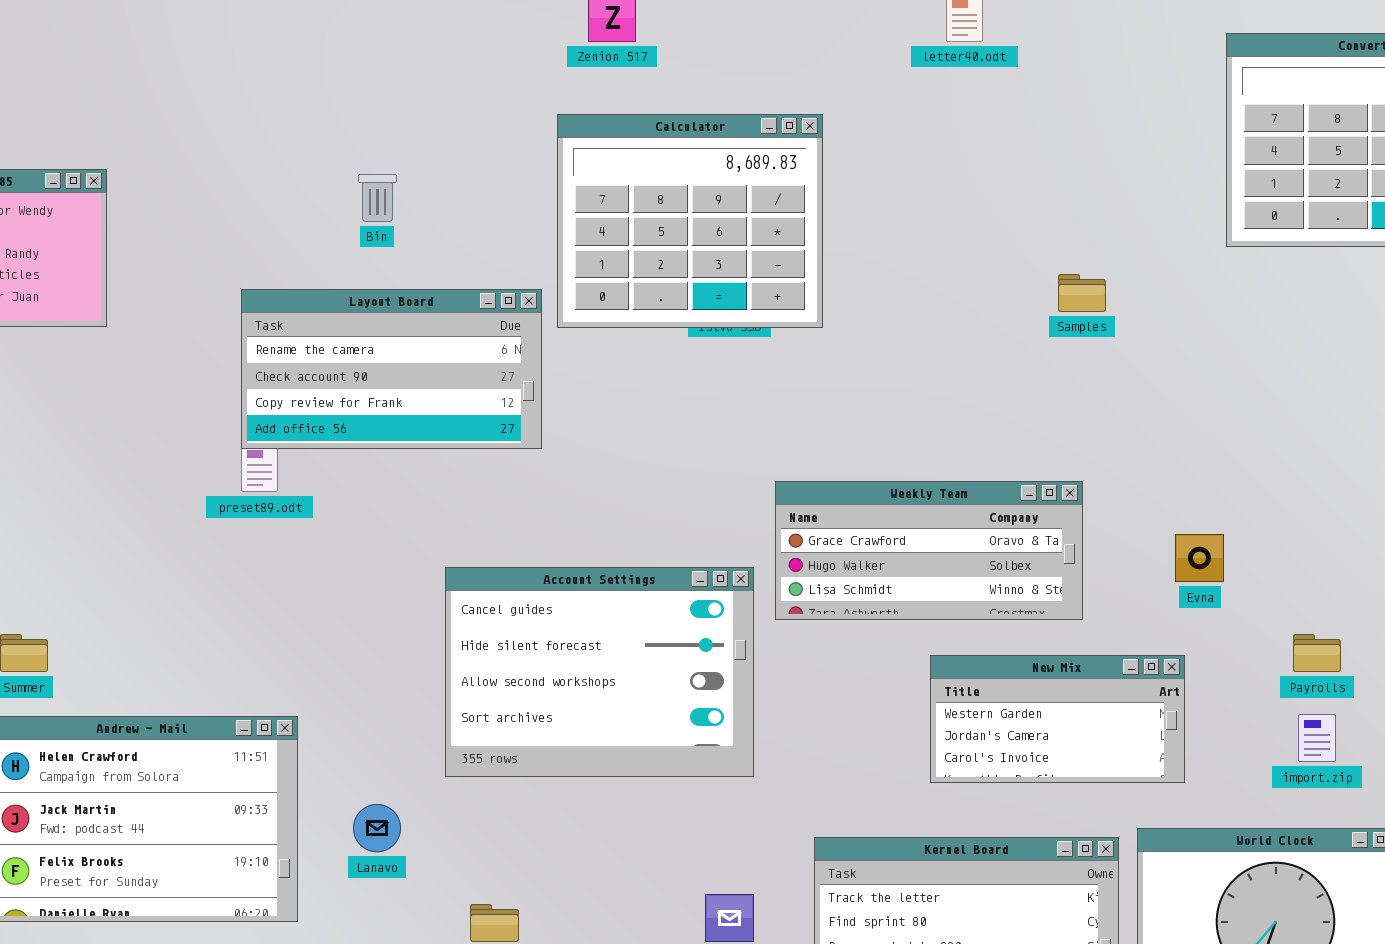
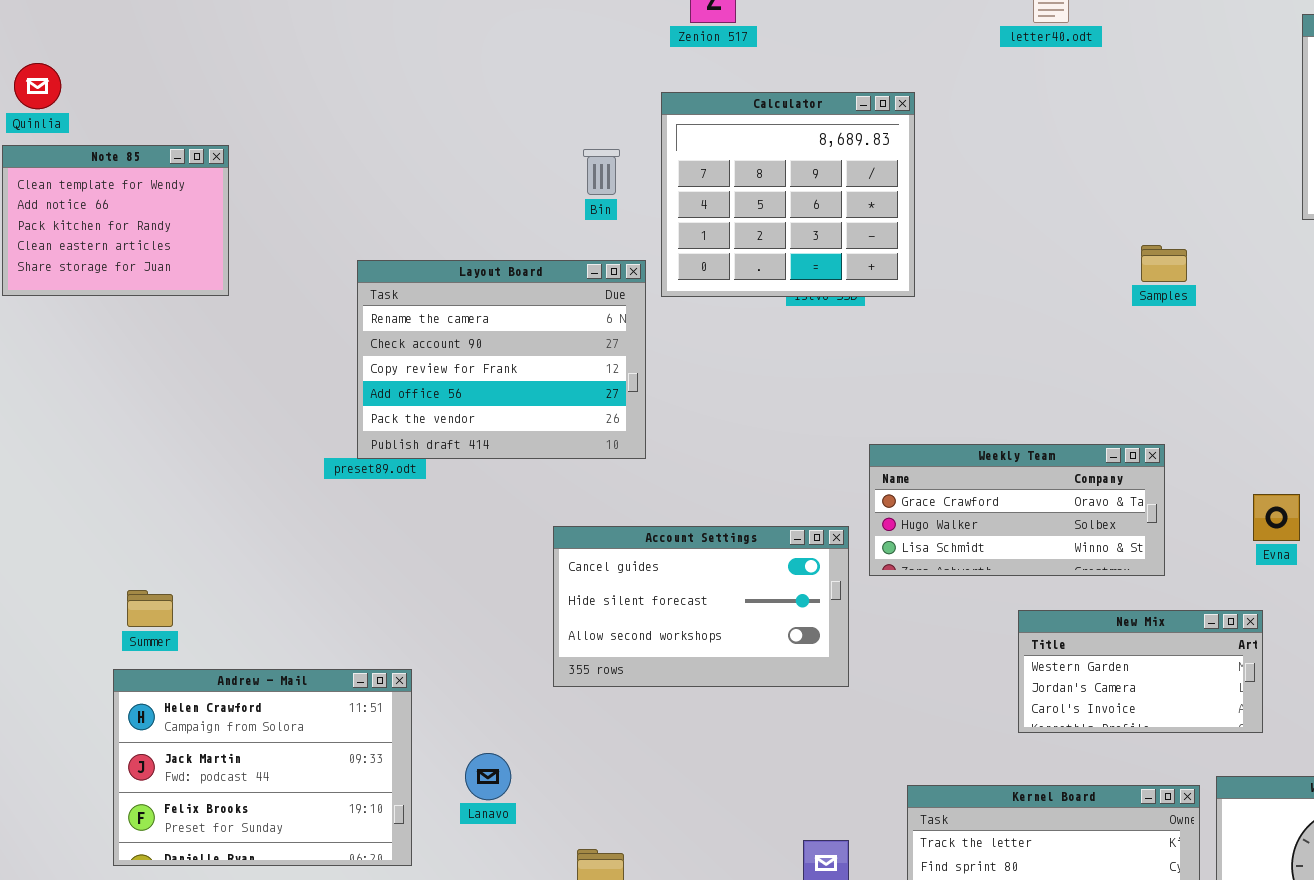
Bin: [358,174,397,222] -> [583,149,620,195], moved
Layout Board: [241,289,542,449] -> [357,260,646,459], resized
Account Settings: [445,567,754,777] -> [553,526,849,687], resized

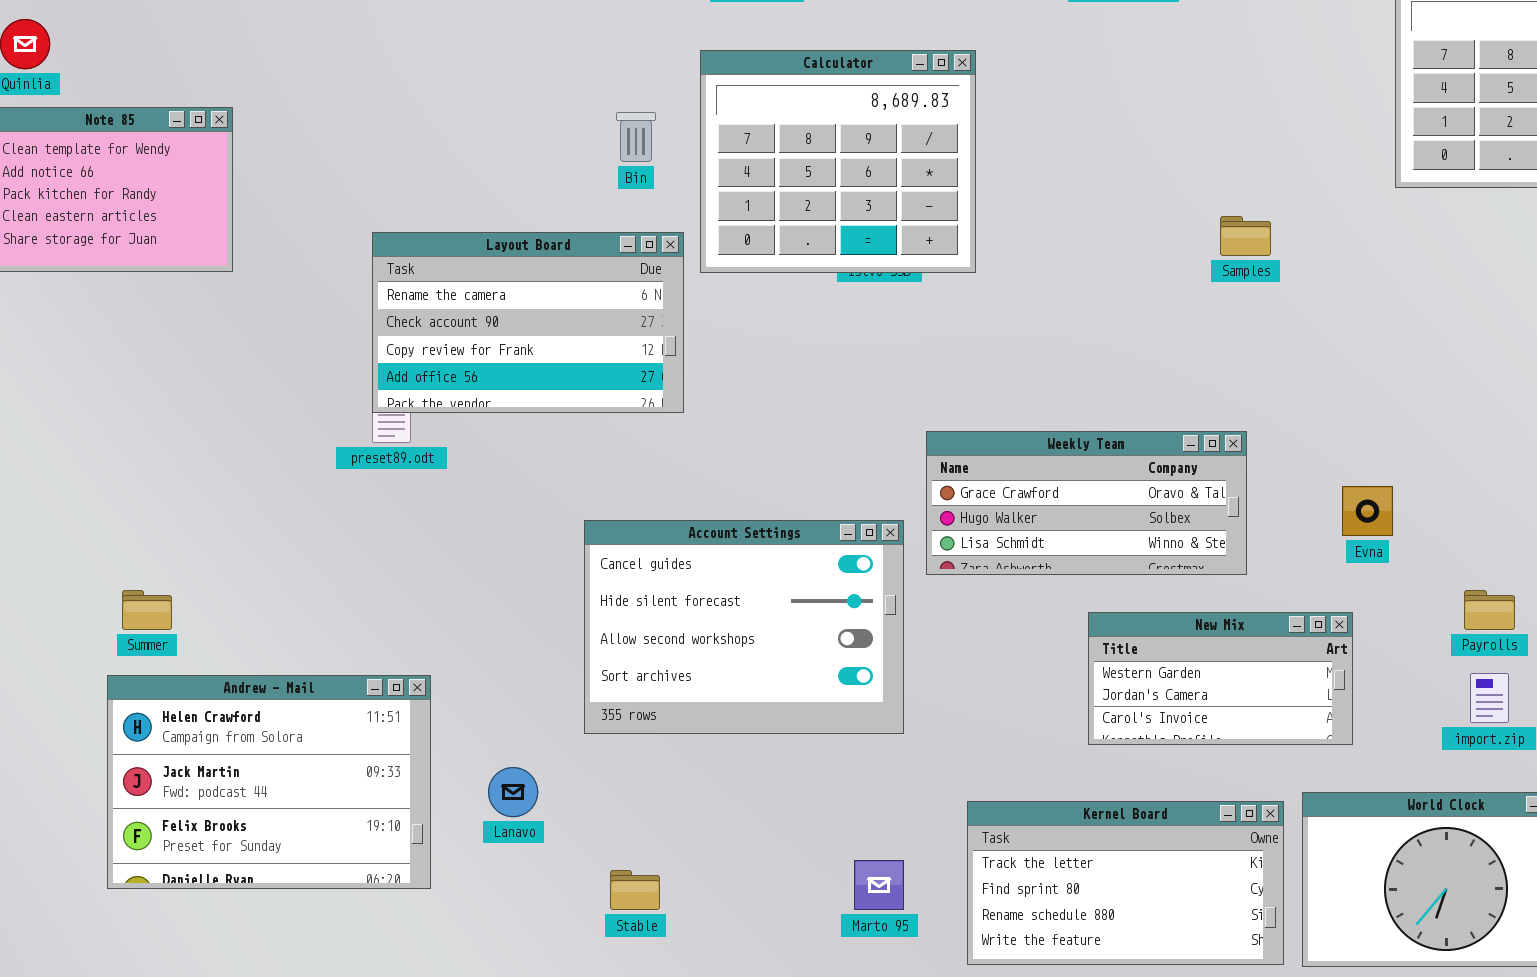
Layout Board: [357,260,646,459] -> [372,232,684,413], resized
Account Settings: [553,526,849,687] -> [584,520,904,734], resized

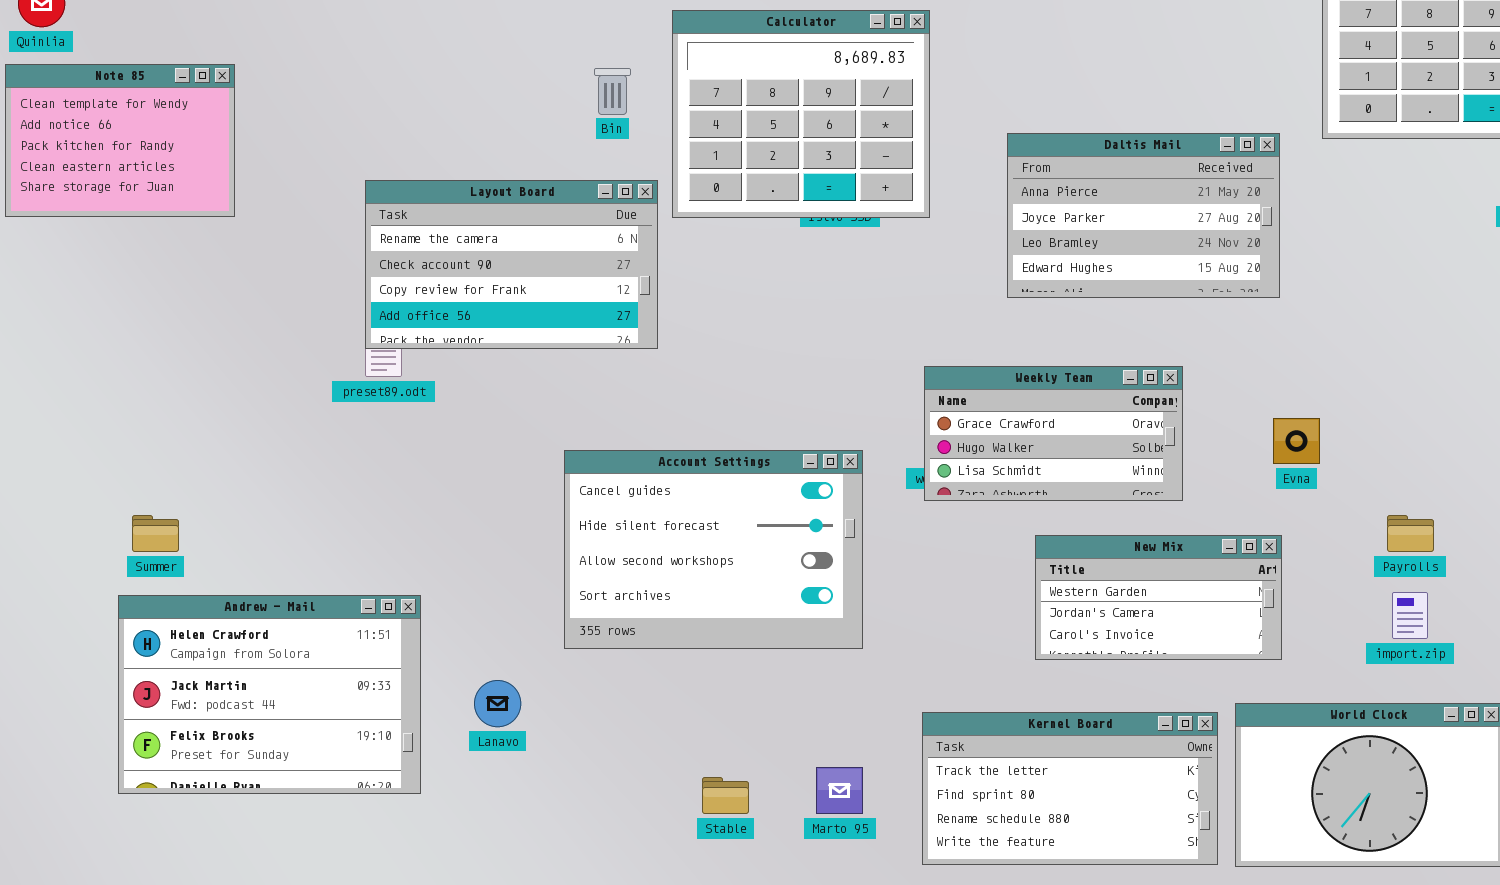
Daltis Mail: none -> [1007,133,1280,298], opened
Weekly Team: [926,431,1247,575] -> [924,366,1183,501], resized
Stable: [610,870,660,910] -> [702,777,749,814], moved

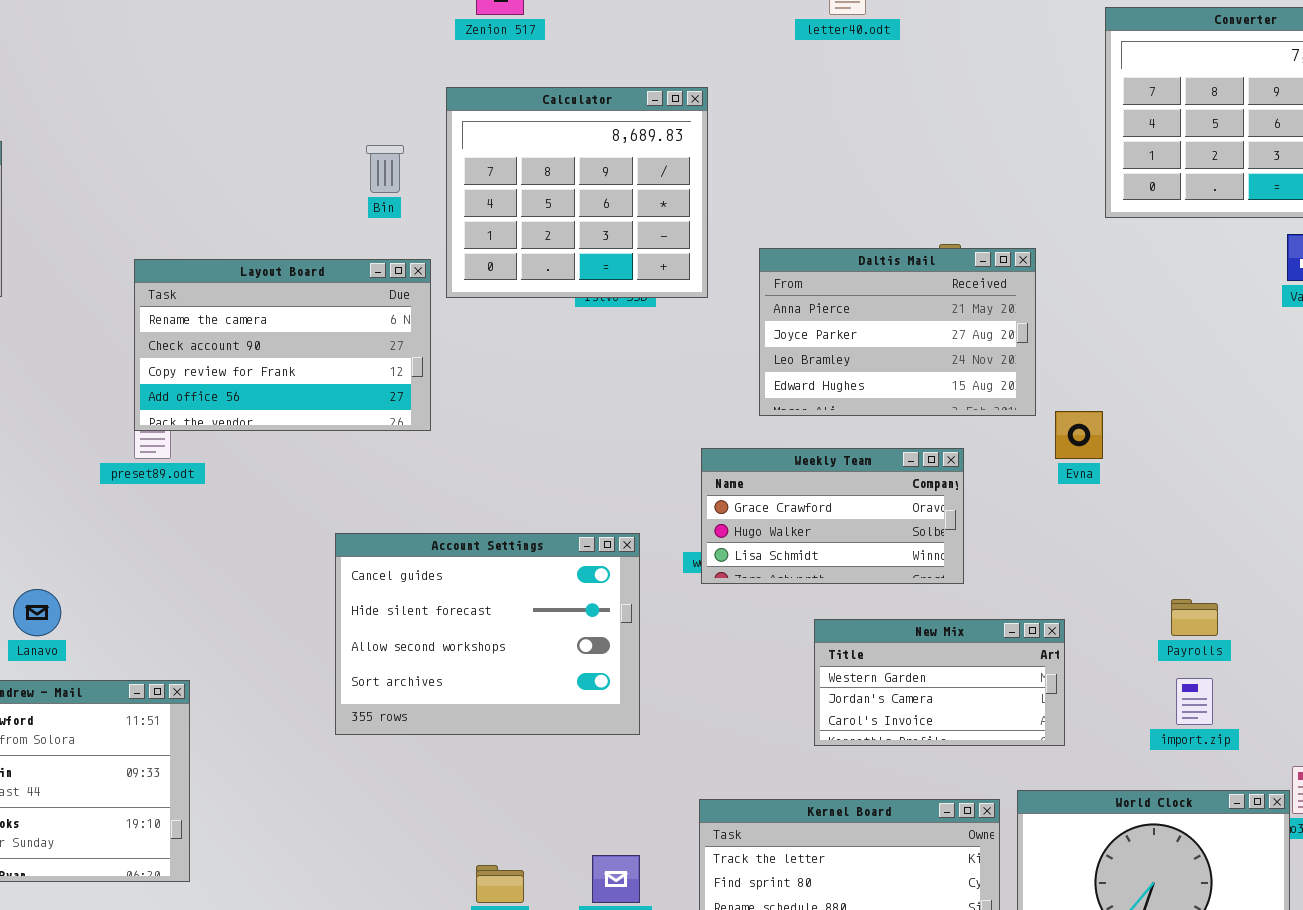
Daltis Mail: [1007,133,1280,298] -> [759,248,1036,416], moved
Evna: [1273,418,1320,464] -> [1055,411,1103,459], moved
Lanavo: [474,680,521,727] -> [13,589,61,636], moved

